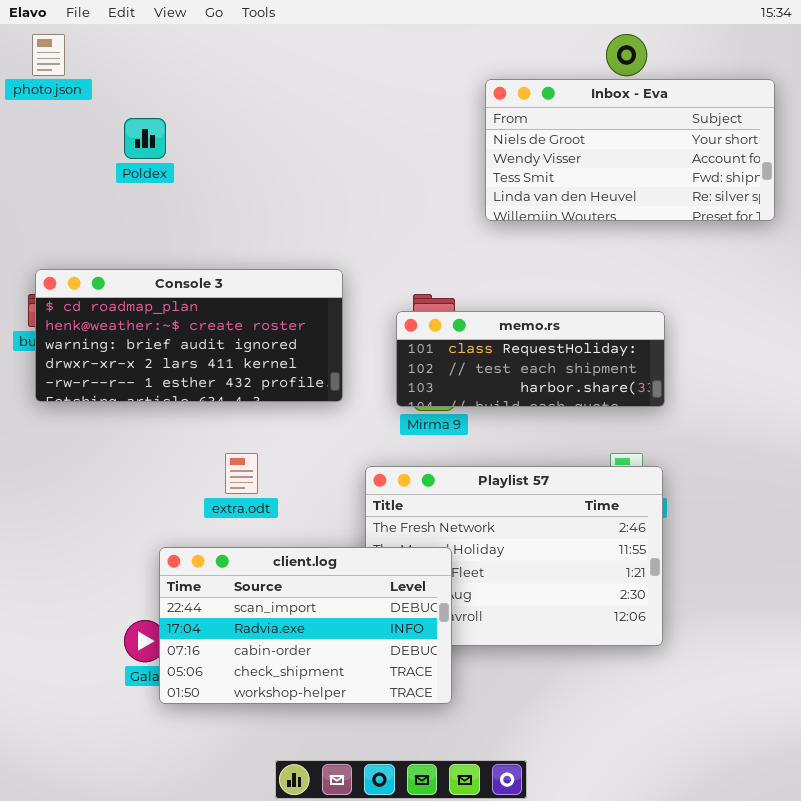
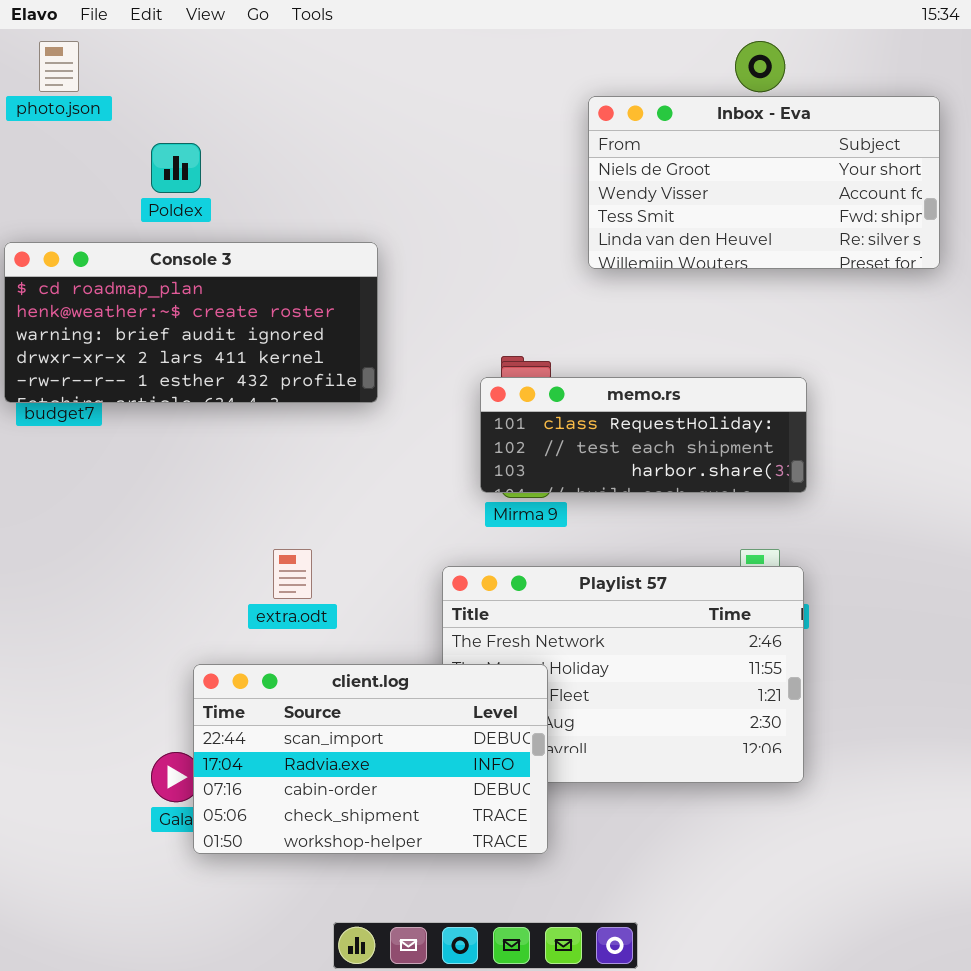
Console 3: [35,269,343,402] -> [4,242,378,403], moved

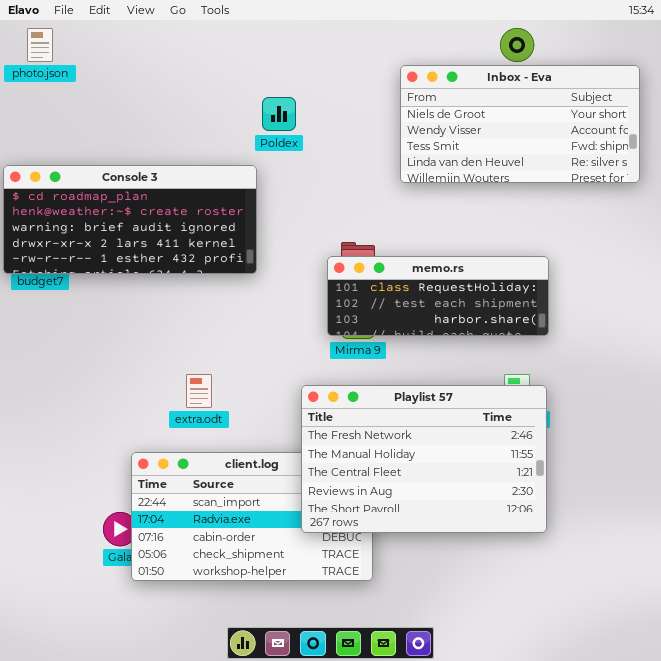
Poldex: [151,143,201,193] -> [262,97,296,131], moved
Playlist 57: [442,566,804,783] -> [301,385,547,533], raised

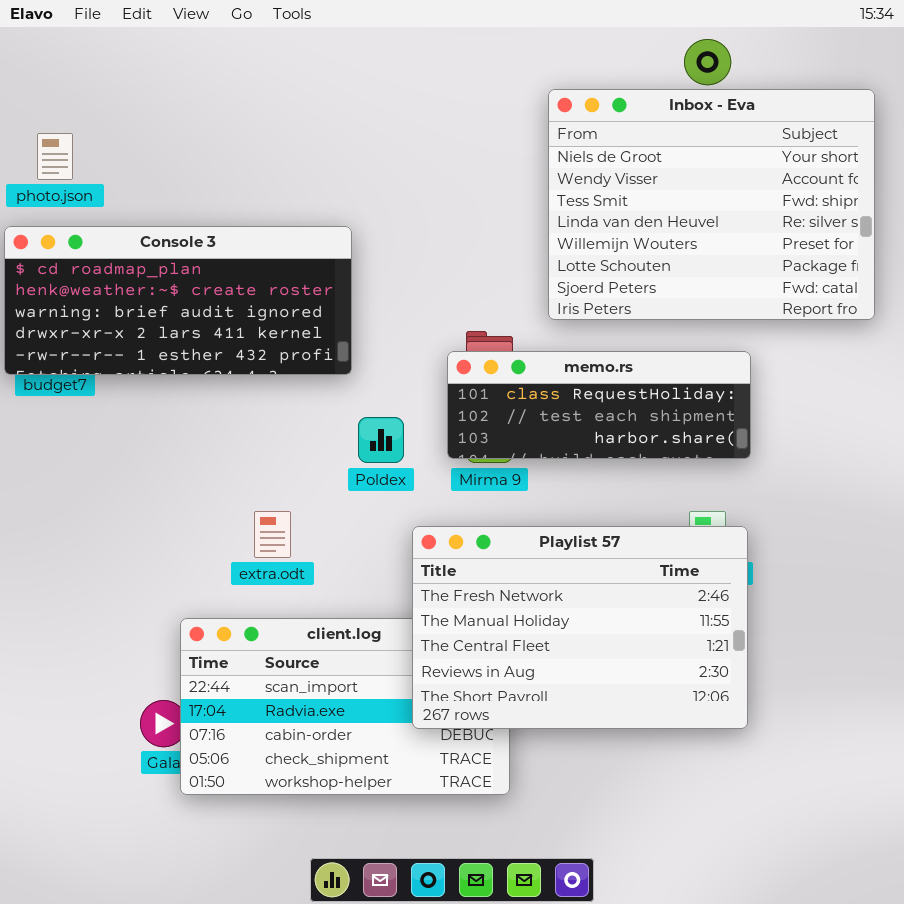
photo.json: [27,28,53,62] -> [37,133,73,180], moved
Inbox - Eva: [400,65,640,183] -> [548,89,875,320], resized
Poldex: [262,97,296,131] -> [358,417,404,463], moved

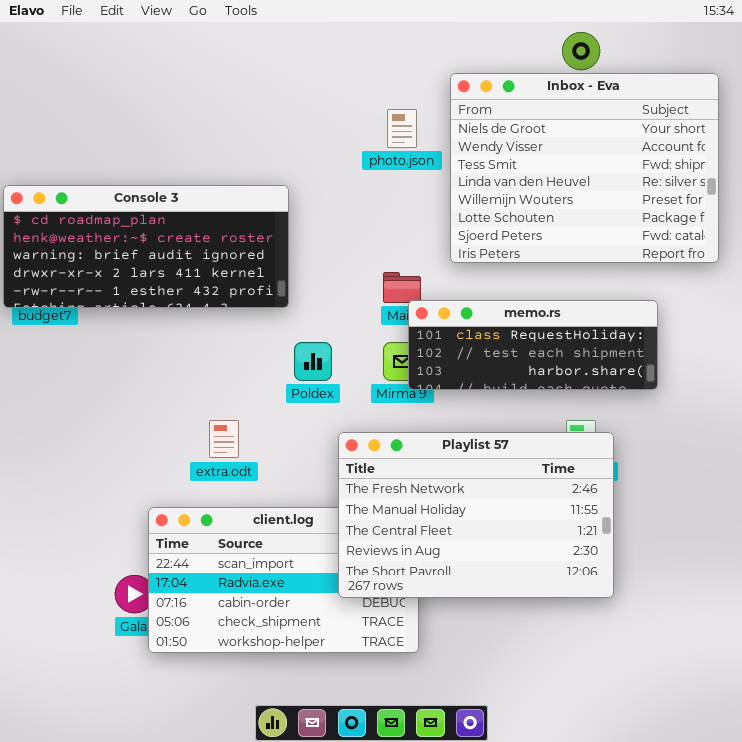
photo.json: [37,133,73,180] -> [387,109,417,148], moved
memo.rs: [447,351,751,459] -> [408,300,658,390], moved

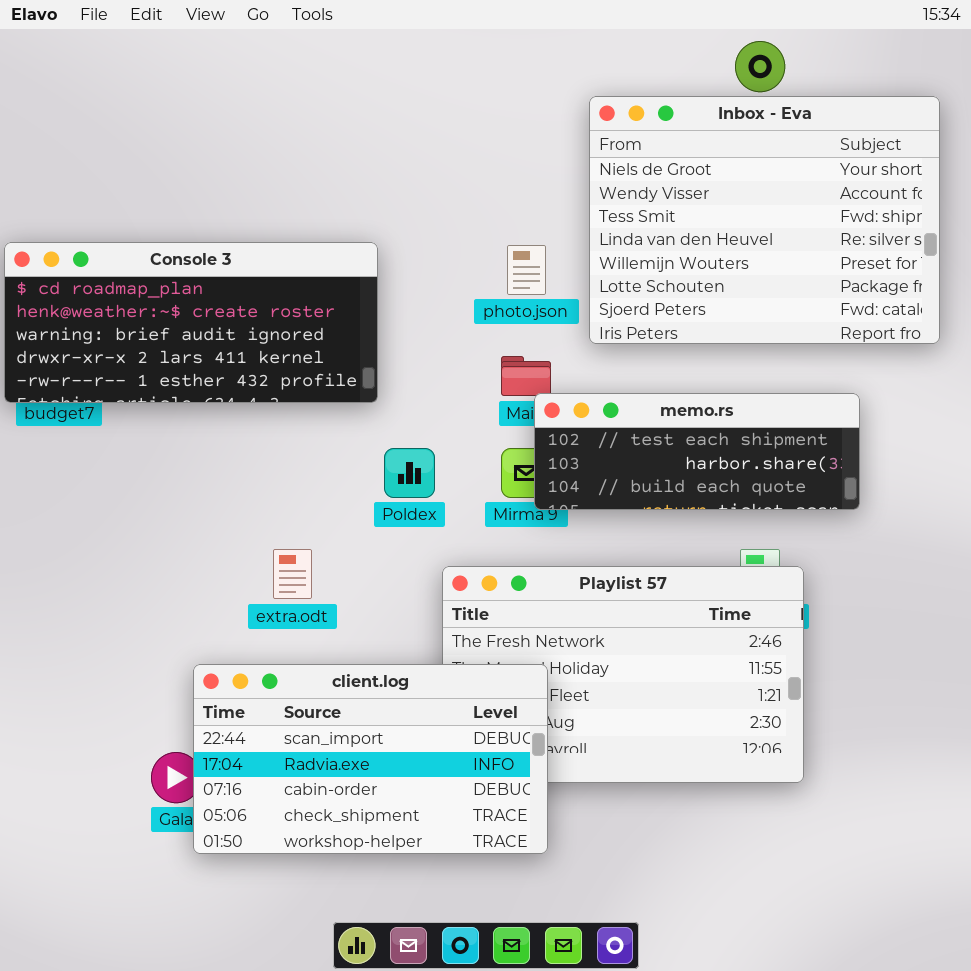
photo.json: [387,109,417,148] -> [507,245,546,295], moved
memo.rs: [408,300,658,390] -> [534,393,860,510], scrolled down 1 row
client.log: [148,507,419,653] -> [193,664,548,854], raised

